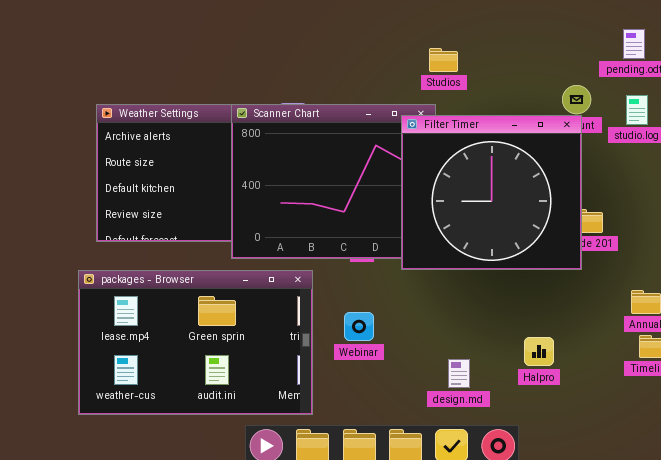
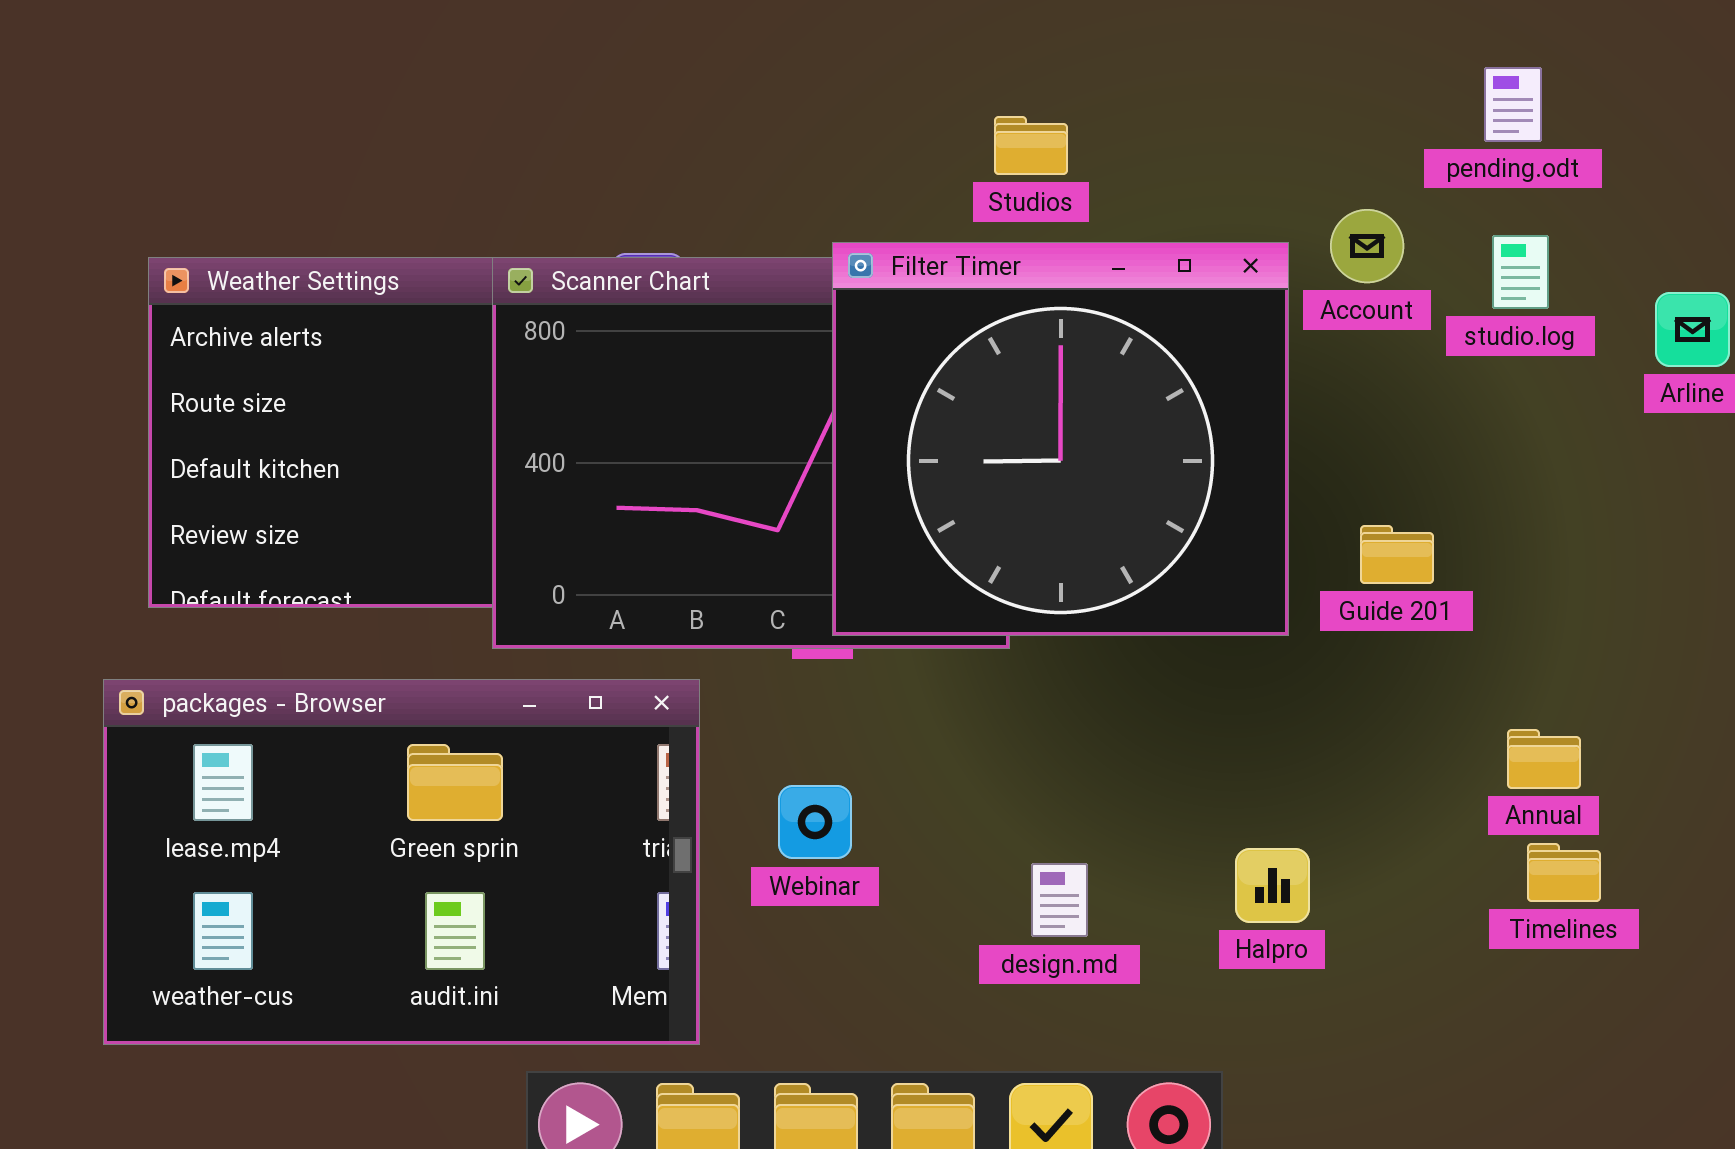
Filter Timer: [401,115,582,270] -> [832,242,1289,636], moved
design.md: [448,359,470,388] -> [1031,863,1088,937], moved

